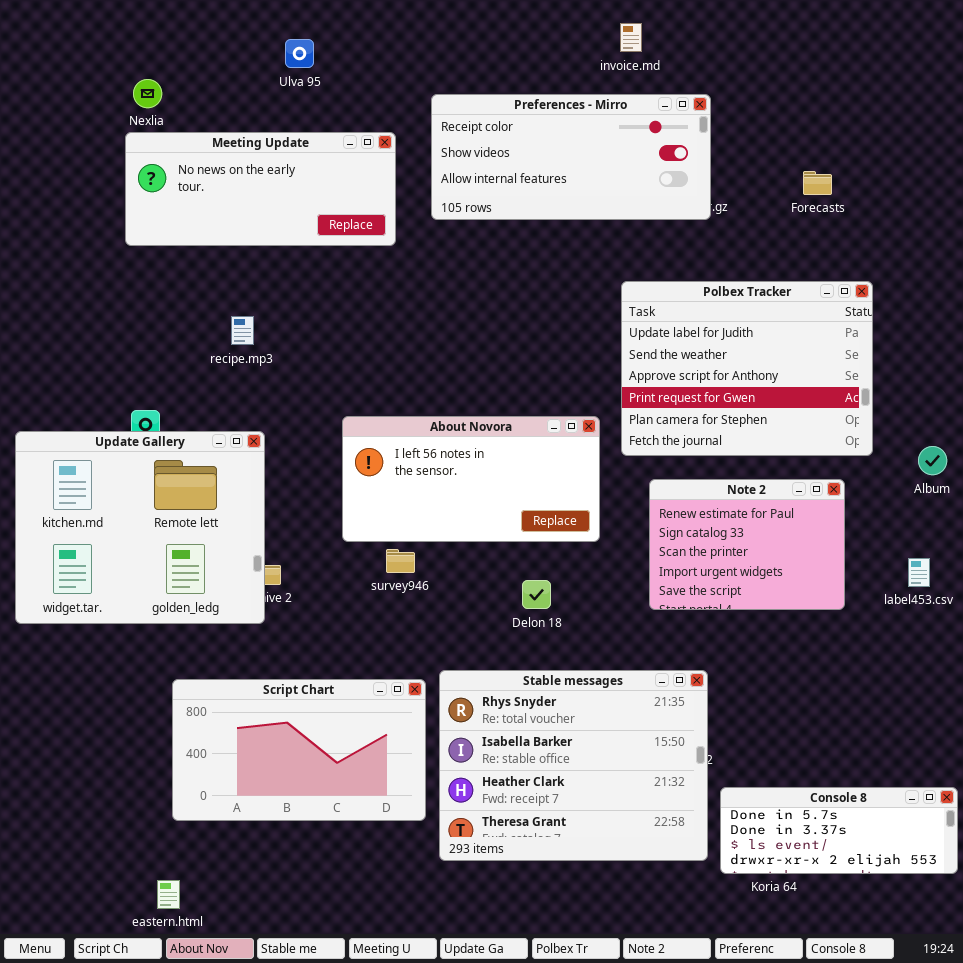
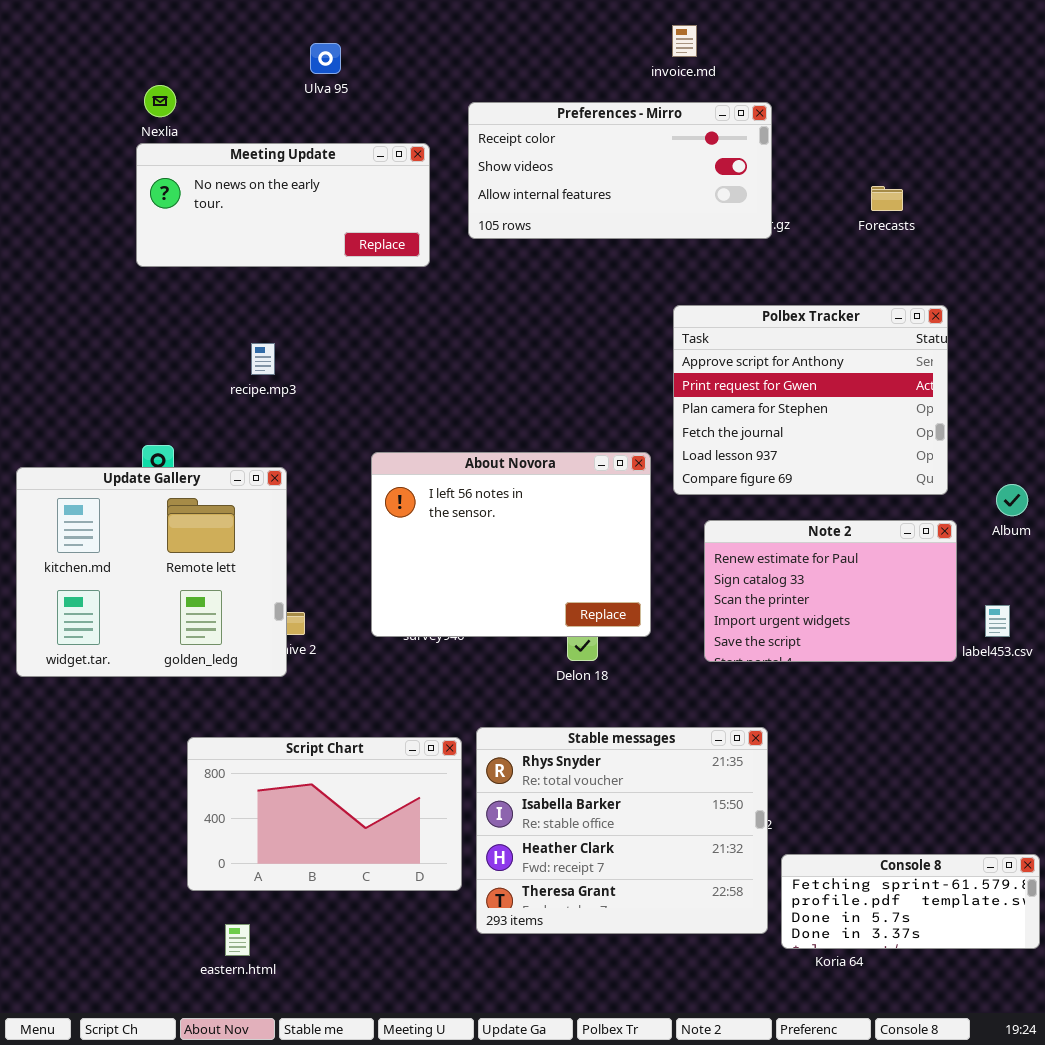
Polbex Tracker: [621,281,873,456] -> [673,305,948,495], scrolled down 2 rows
About Novora: [342,416,600,542] -> [371,452,651,637], resized
Note 2: [649,479,845,610] -> [704,520,957,662], resized
Console 8: [720,787,958,874] -> [781,854,1040,949], scrolled up 2 rows
eastern.html: [157,880,180,909] -> [225,924,250,956], moved

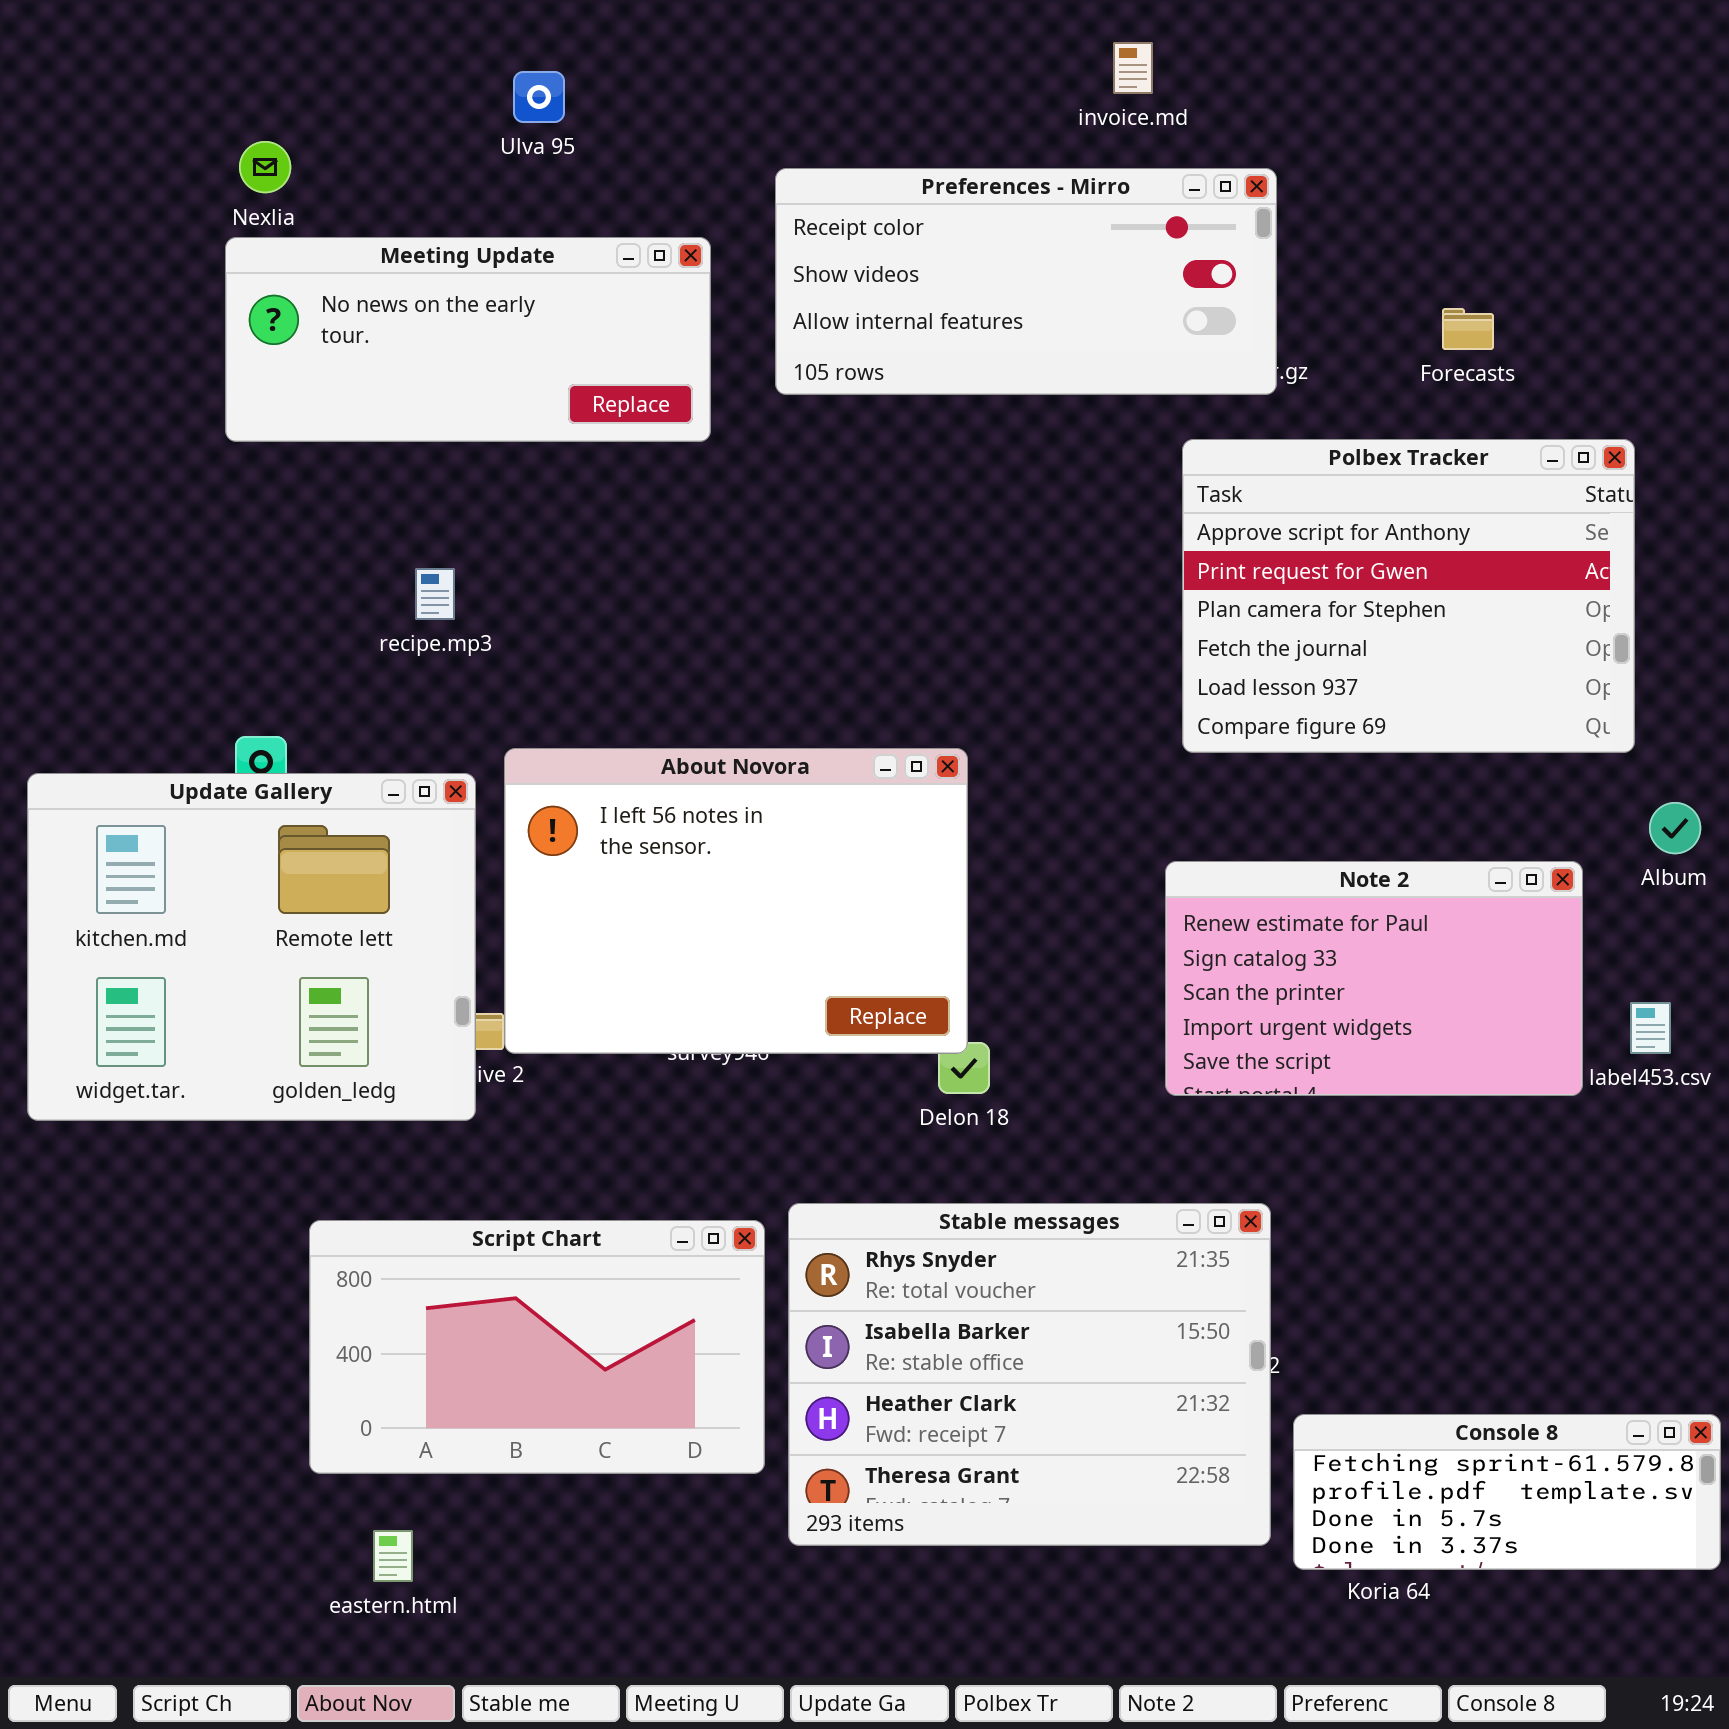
Polbex Tracker: [673,305,948,495] -> [1182,439,1635,753], moved
About Novora: [371,452,651,637] -> [504,748,968,1054], moved

